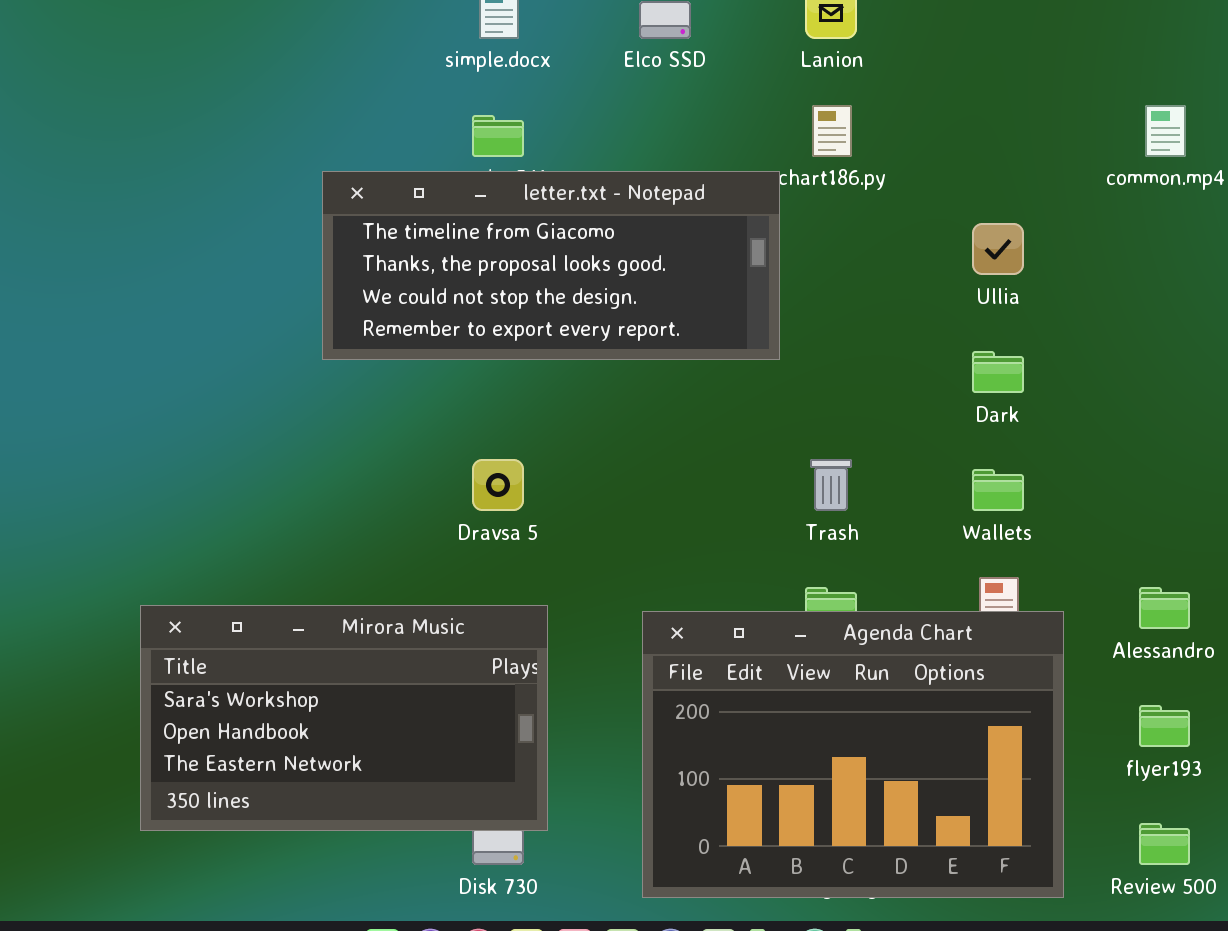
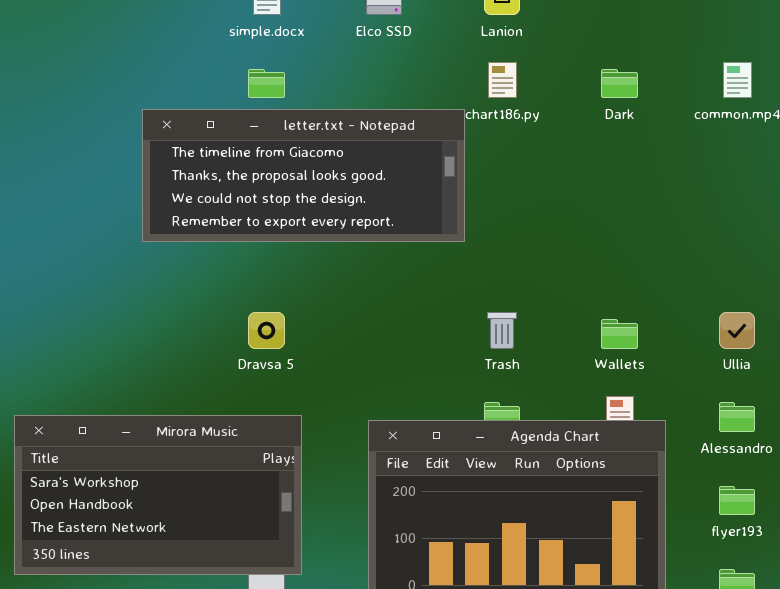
Ullia: [972,223,1024,275] -> [719,312,755,349], moved
Dark: [972,351,1024,393] -> [601,69,638,98], moved

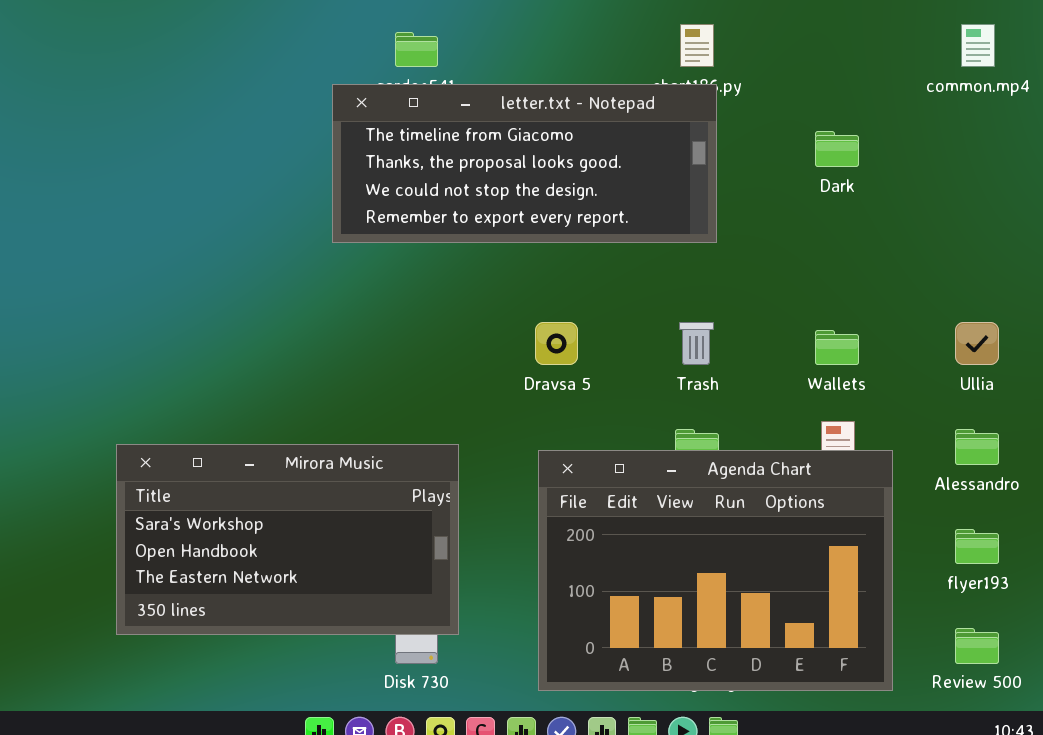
Dark: [601,69,638,98] -> [815,131,859,167], moved
letter.txt - Notepad: [142,109,465,242] -> [332,84,717,243], moved
Dravsa 5: [248,312,285,349] -> [535,322,578,365], moved

